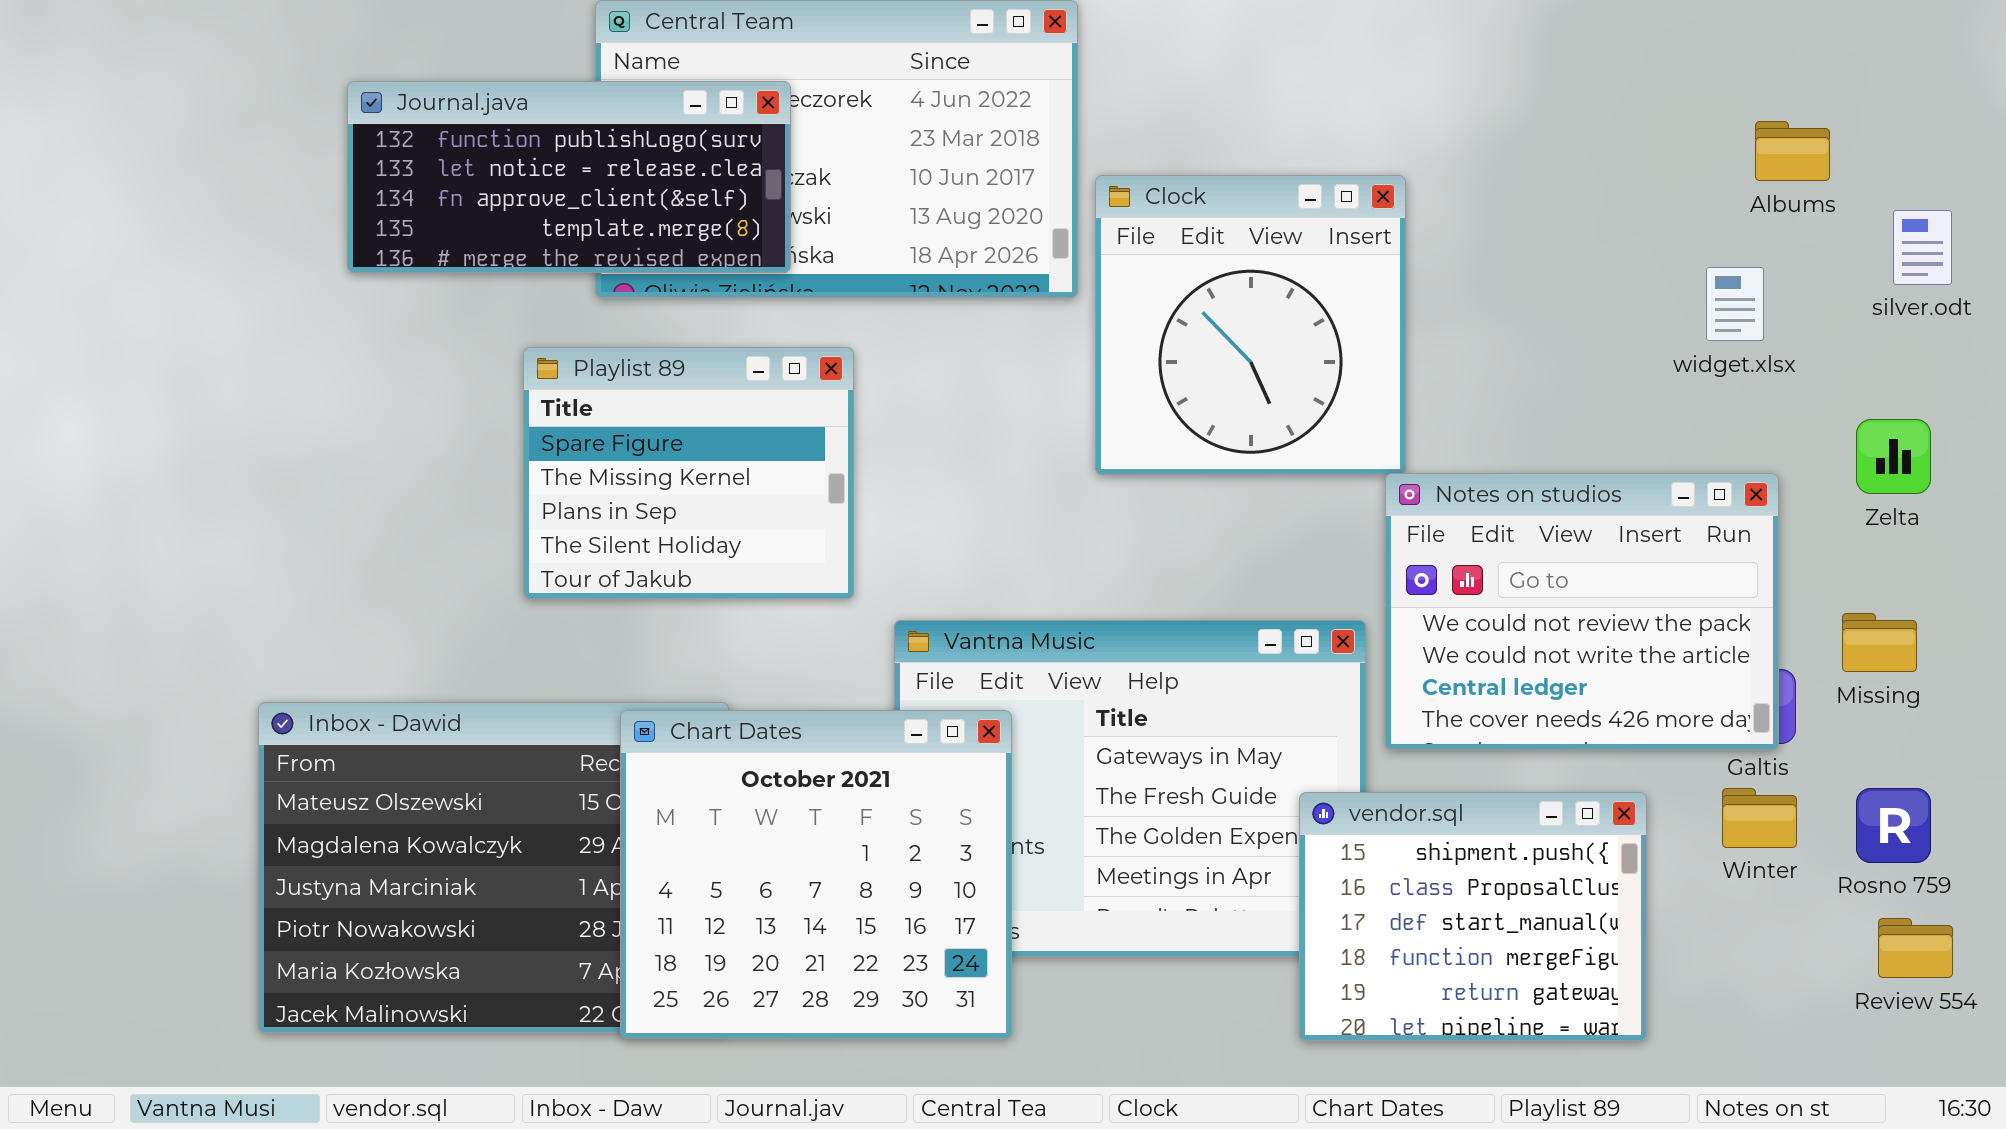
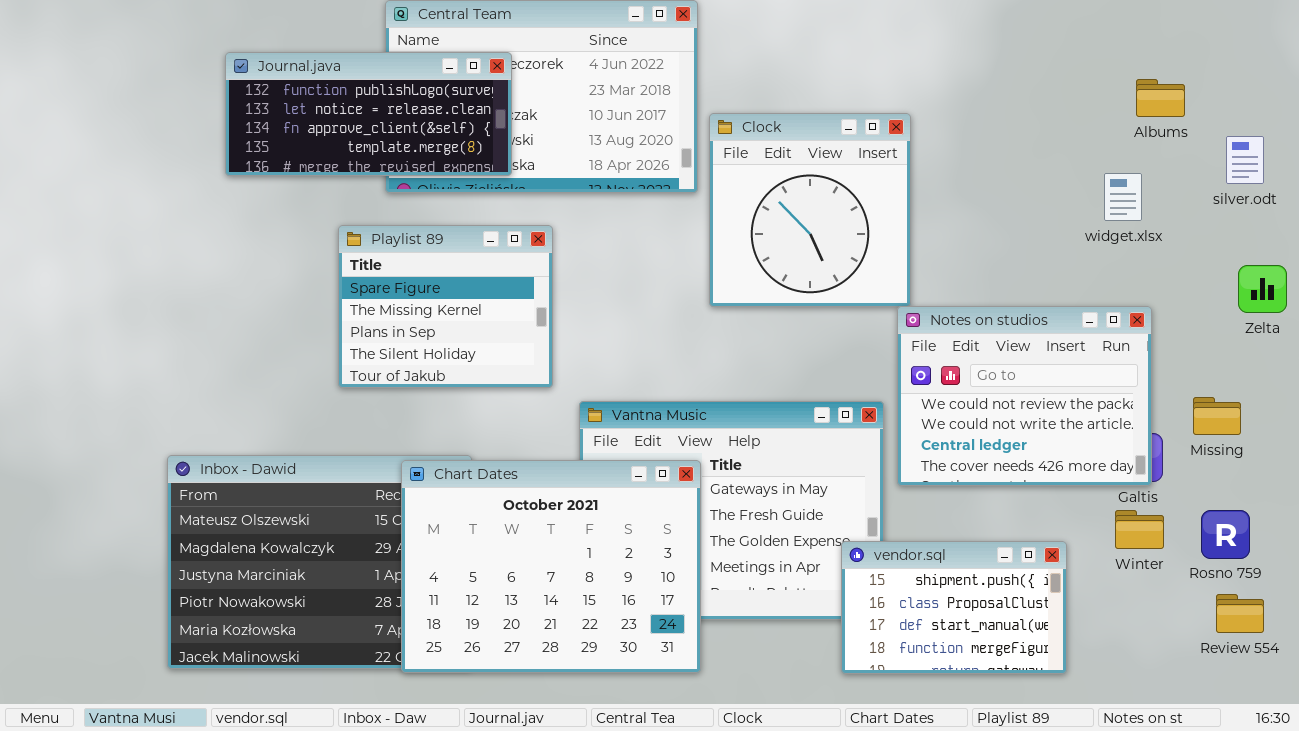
Zelta: [1856,419,1931,494] -> [1238,265,1287,313], moved
Chart Dates: [620,710,1012,1039] -> [401,460,701,673], resized
vendor.sql: [1299,792,1647,1041] -> [841,541,1067,674], resized

